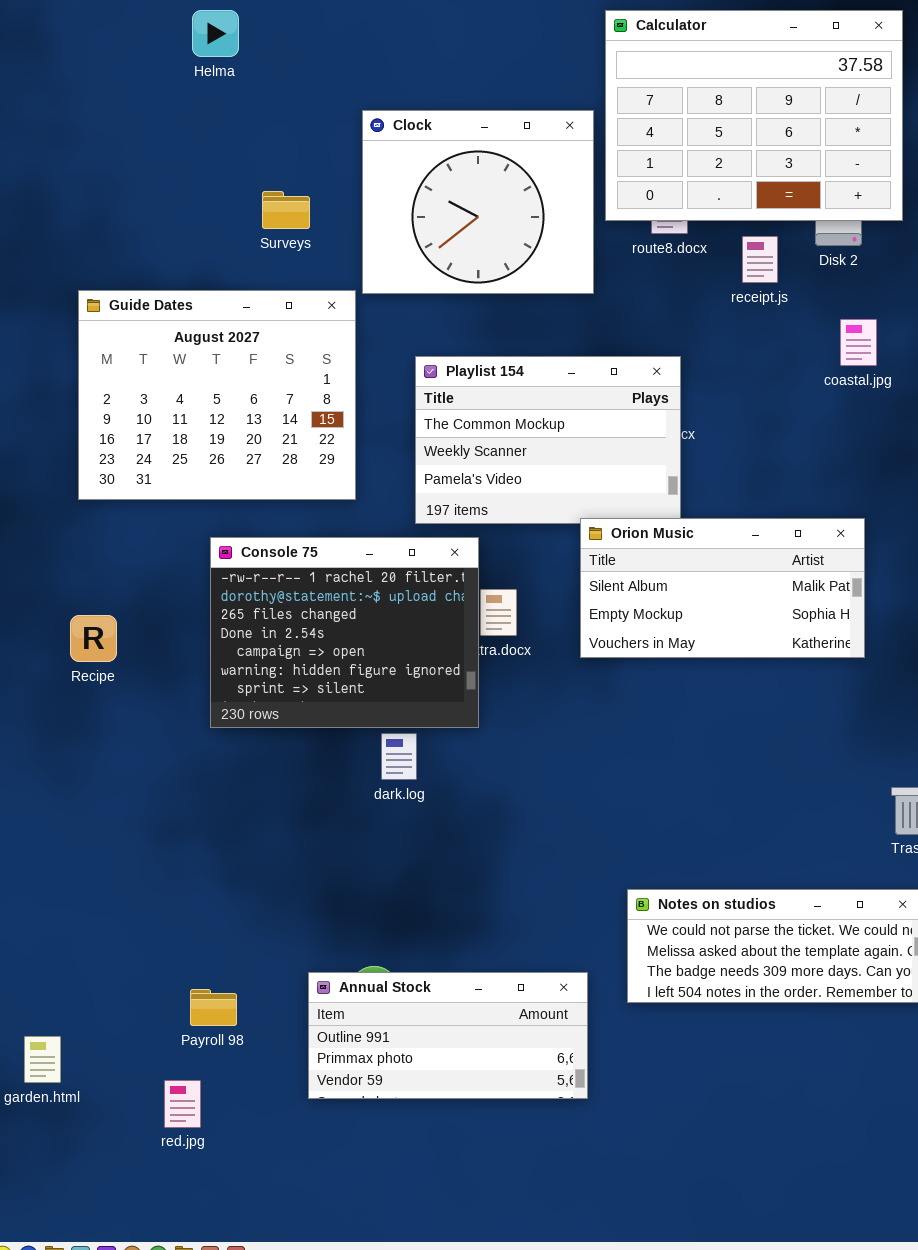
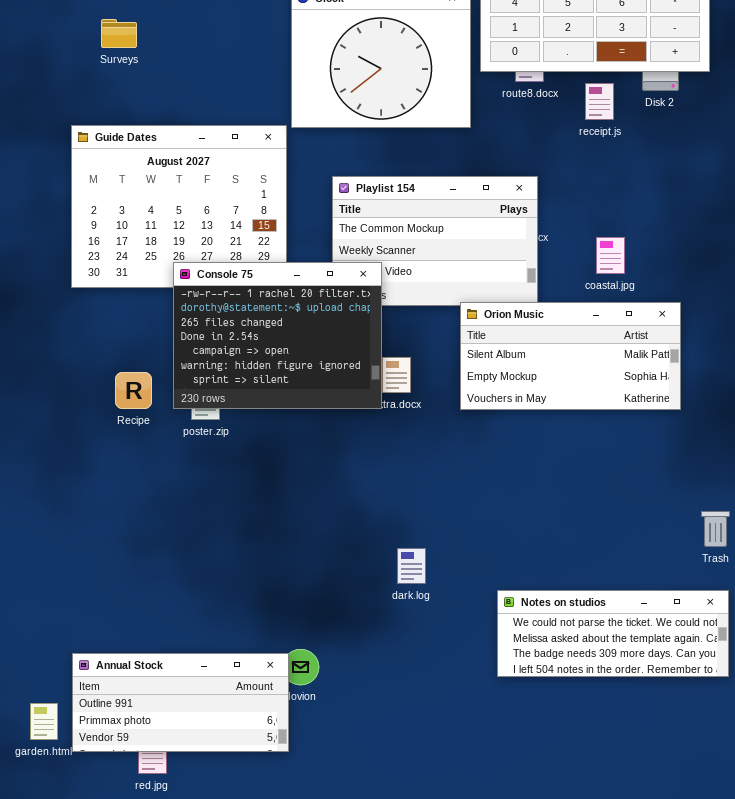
Surveys: [262,191,310,229] -> [101,19,137,48], moved
coastal.jpg: [840,319,877,366] -> [596,237,625,274], moved
Console 75: [210,537,479,728] -> [173,262,382,409], moved
Recipe: [70,615,117,662] -> [115,372,152,409], moved
dark.log: [381,733,417,780] -> [397,548,426,584], moved
Annual Stock: [308,972,588,1099] -> [72,653,289,752], moved

